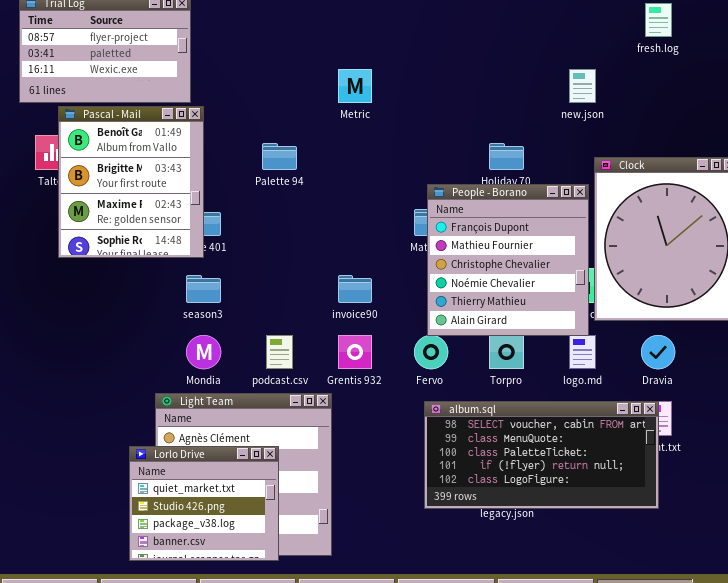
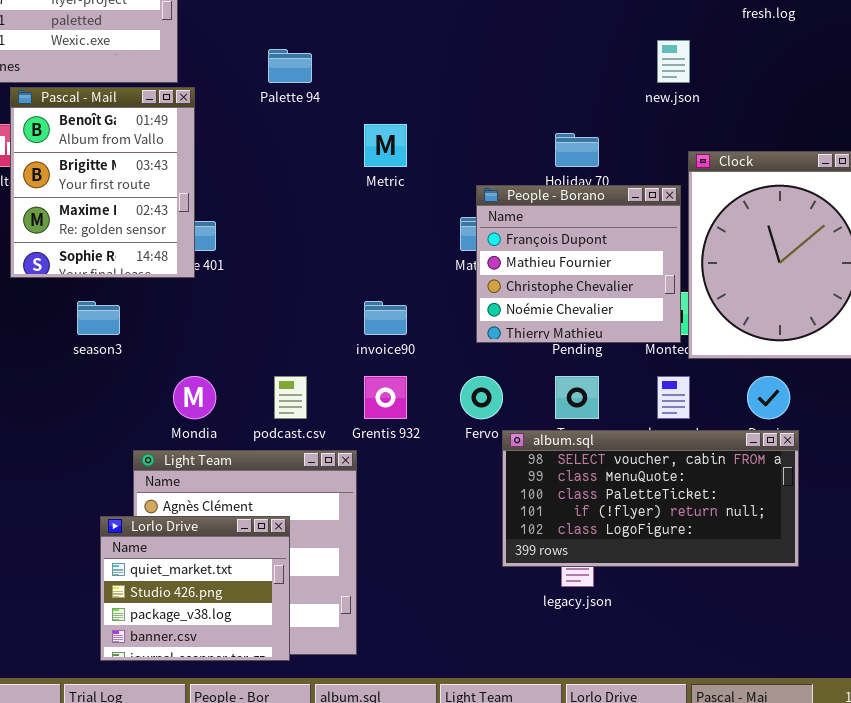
Metric: [338,69,372,103] -> [364,124,407,167], moved
Palette 94: [262,143,297,170] -> [268,49,312,83], moved
People - Borano: [427,184,589,336] -> [476,185,681,343], resized
season3: [186,275,221,303] -> [77,301,120,335], moved
album.sql: [424,401,659,509] -> [502,430,799,567], moved

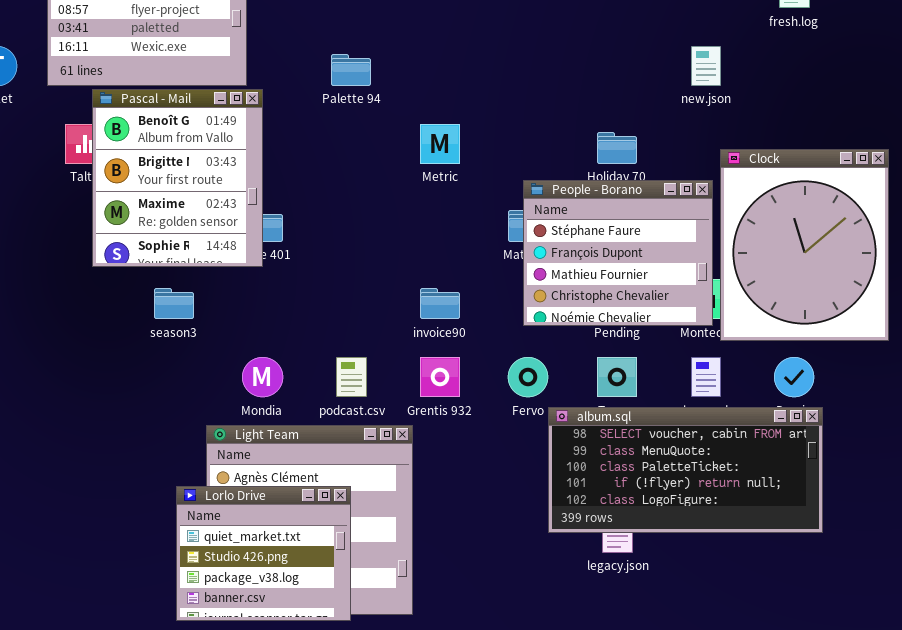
People - Borano: [476,185,681,343] -> [523,180,713,326], scrolled up 1 row

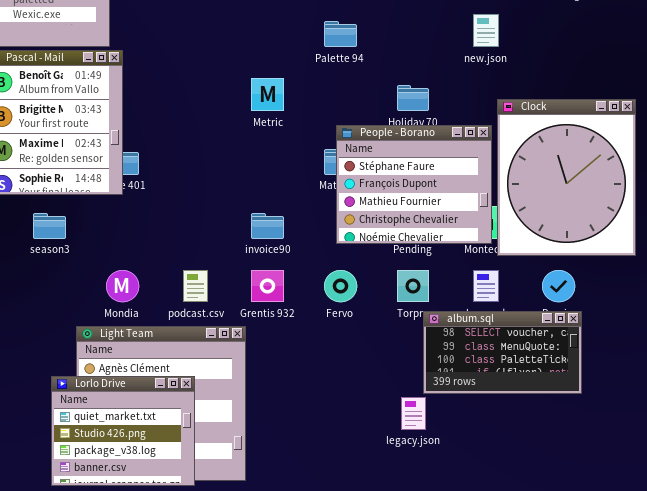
Palette 94: [331,54,371,86] -> [324,21,357,47], moved
album.sql: [548,407,823,533] -> [423,311,582,394], resized

